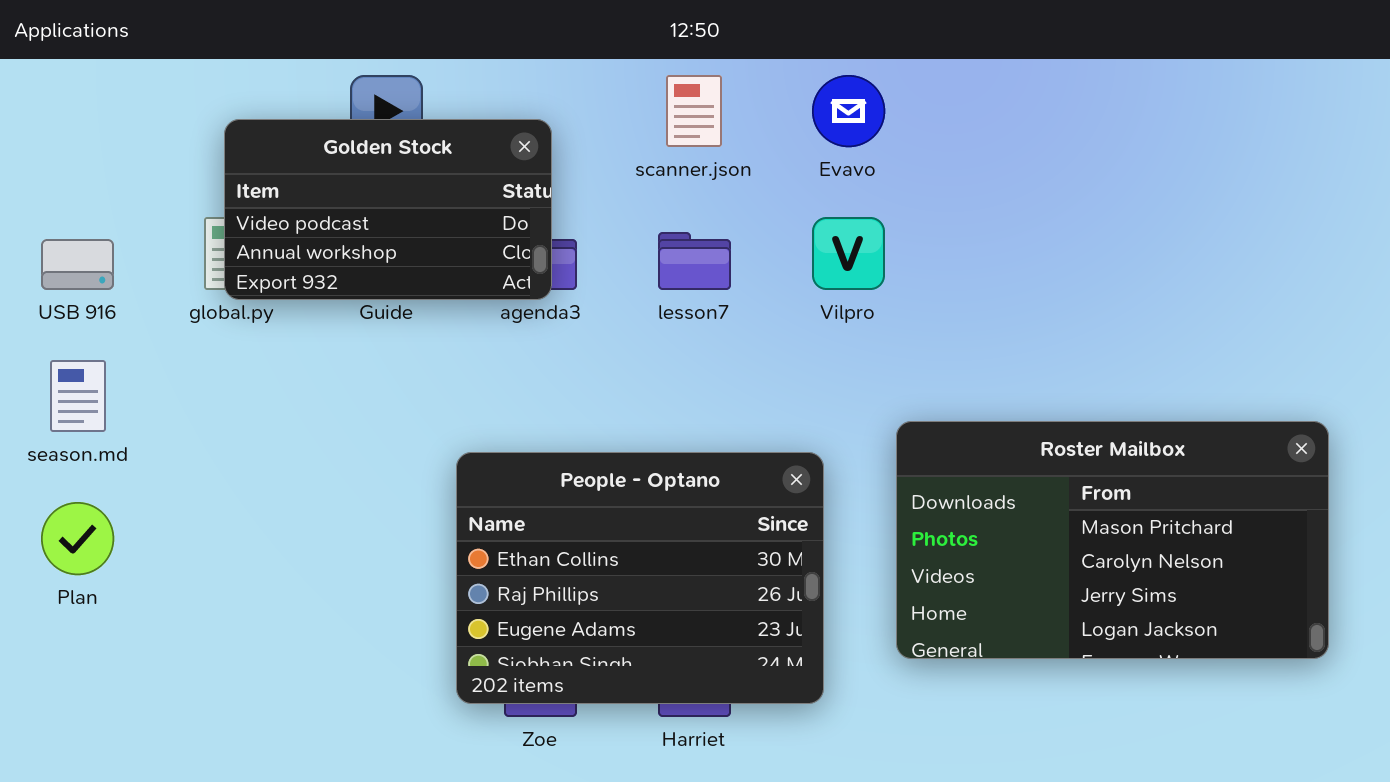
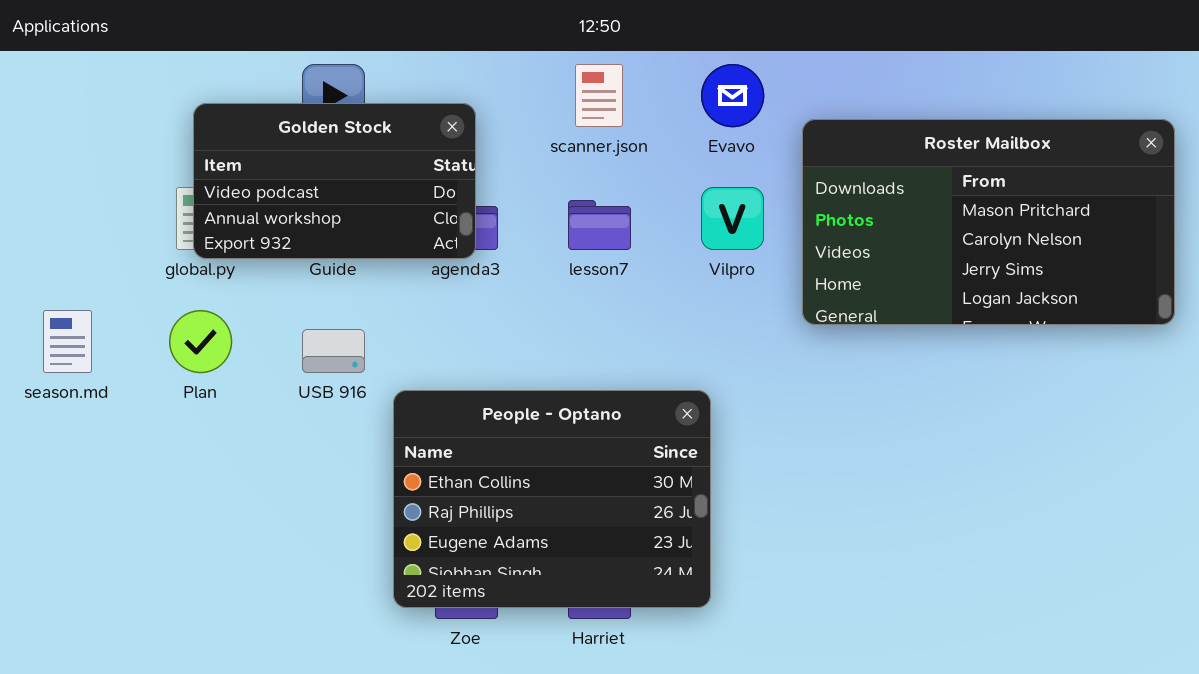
USB 916: [41,239,114,290] -> [302,329,365,373], moved
Roster Mailbox: [896,421,1329,659] -> [802,119,1175,325], moved
Plan: [41,502,114,575] -> [169,310,232,373], moved

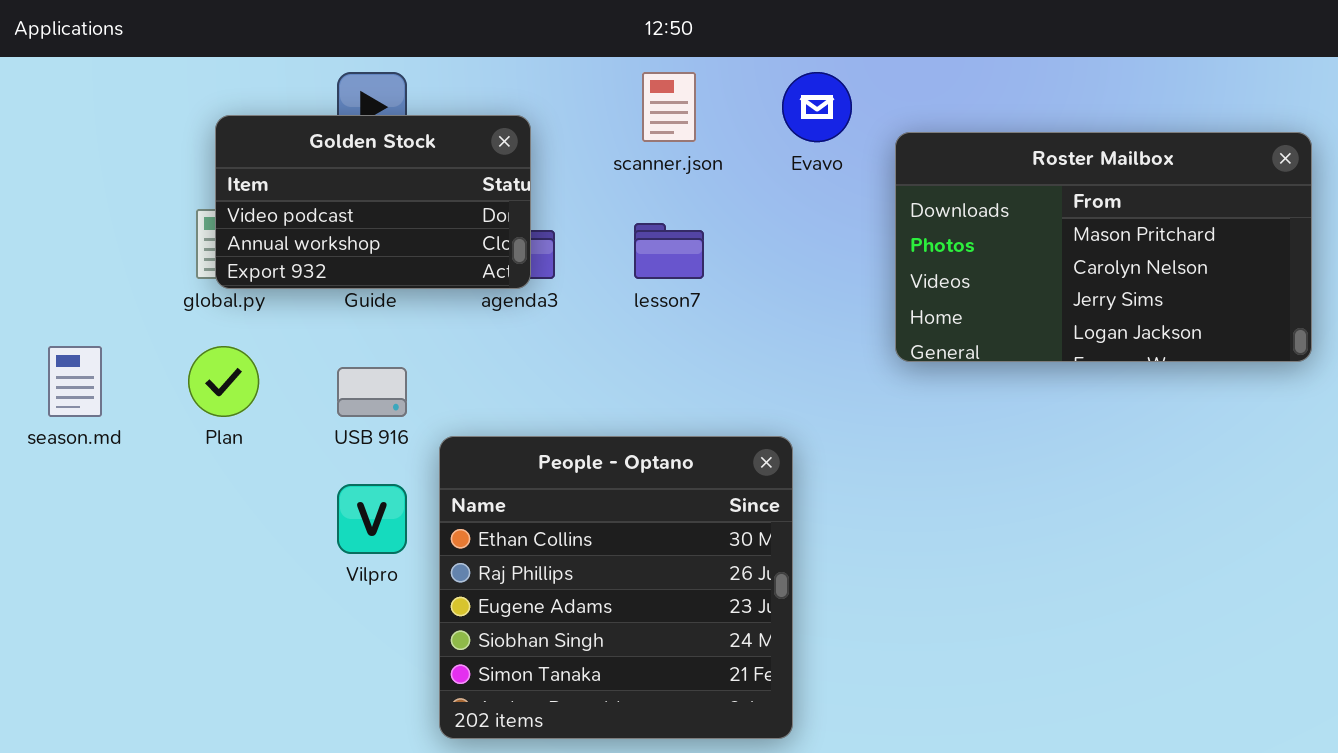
Vilpro: [701,187,764,250] -> [337,484,407,554], moved
People - Optano: [393,390,711,608] -> [439,436,793,739], resized

